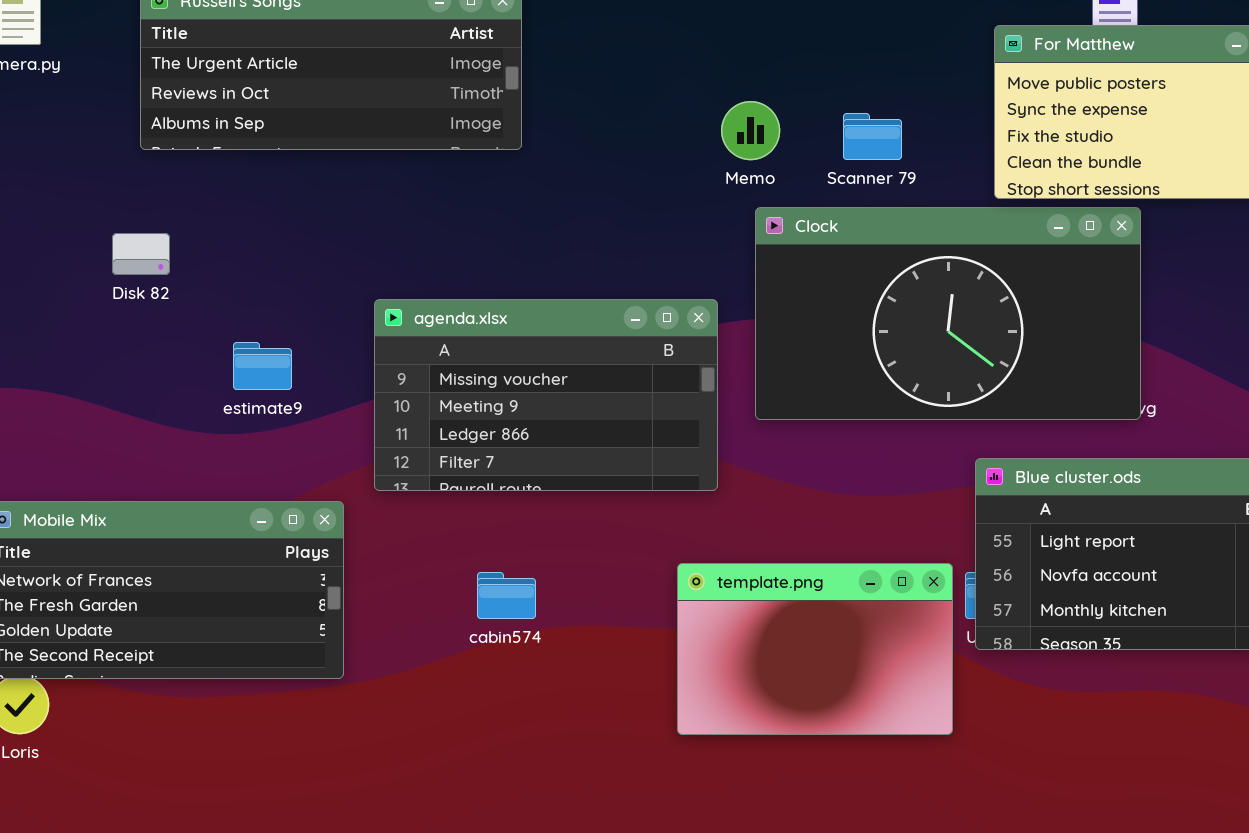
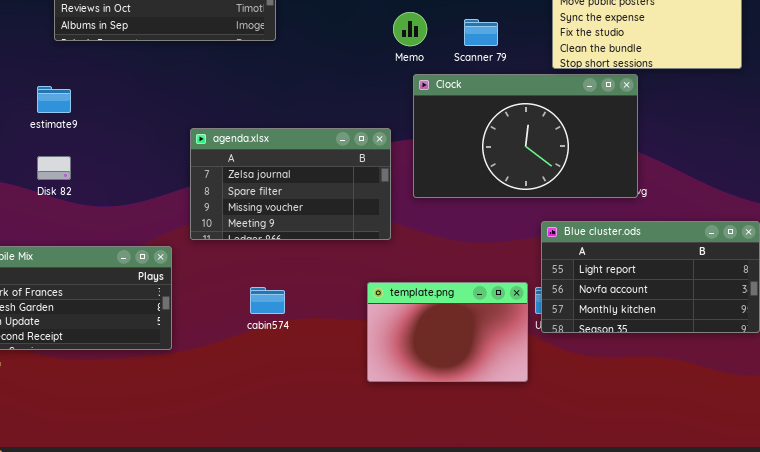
Disk 82: [112,233,170,275] -> [37,156,71,180], moved
agenda.xlsx: [374,299,718,491] -> [190,128,391,240], scrolled up 2 rows
estimate9: [233,342,292,390] -> [37,86,71,113], moved

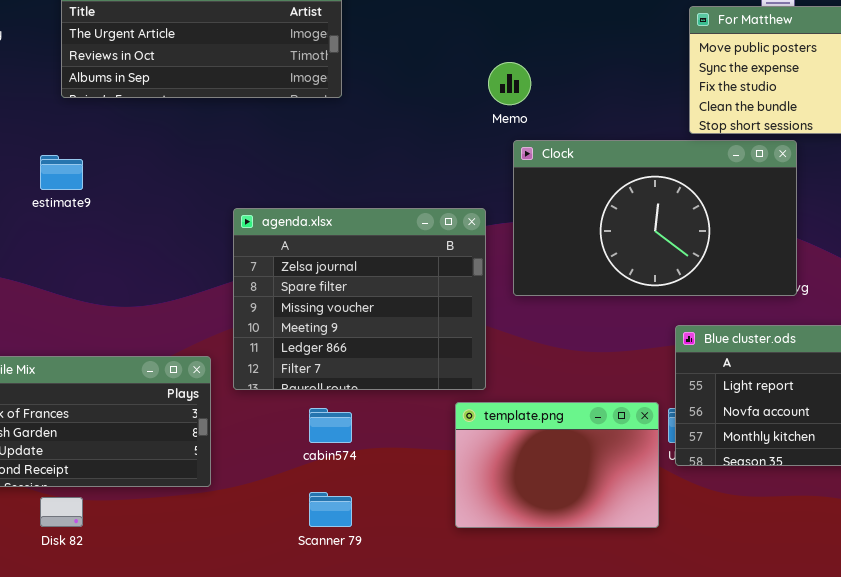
Scanner 79: [464,19,498,46] -> [309,492,352,527], moved
agenda.xlsx: [190,128,391,240] -> [233,208,486,390], resized
Disk 82: [37,156,71,180] -> [40,497,83,527], moved

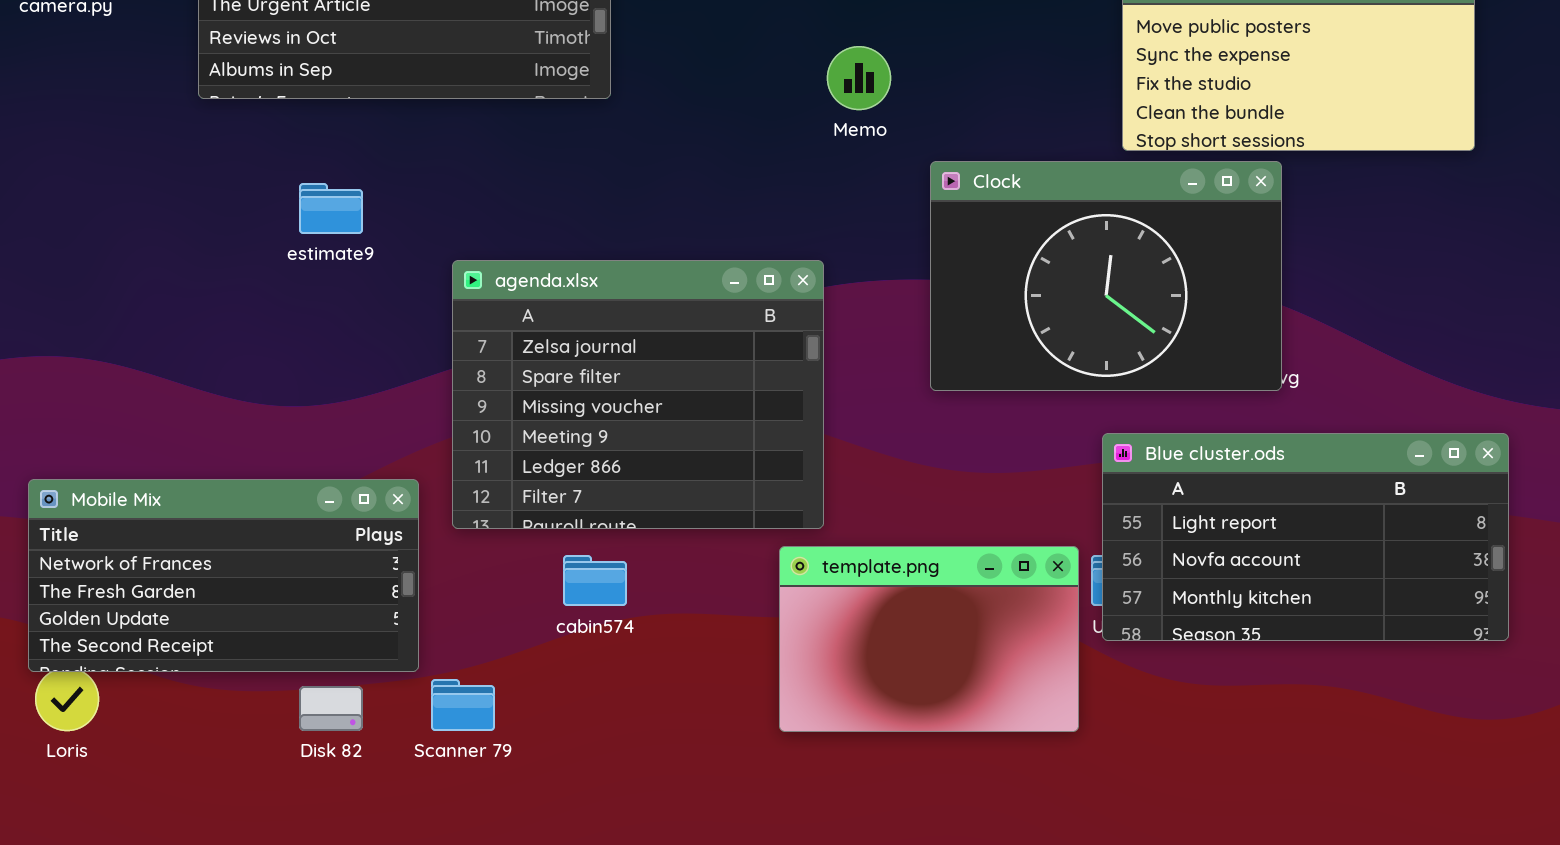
Clock: [513,140,797,296] -> [930,161,1282,391], resized
estimate9: [40,155,83,190] -> [299,183,363,234], moved
Scanner 79: [309,492,352,527] -> [431,679,495,731], moved
Disk 82: [40,497,83,527] -> [299,686,363,731], moved

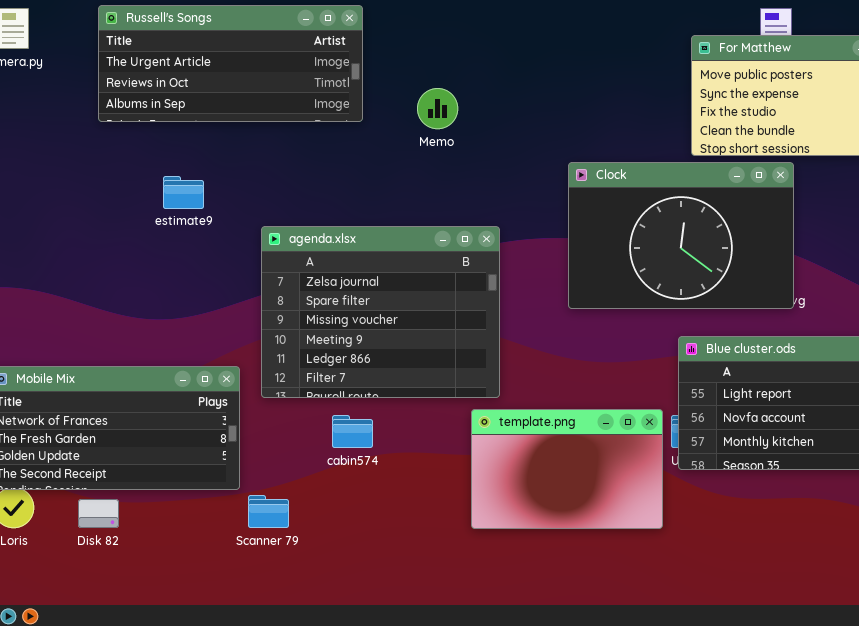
Memo: [827,46,891,110] -> [417,88,458,129], moved
Disk 82: [299,686,363,731] -> [78,499,119,528], moved

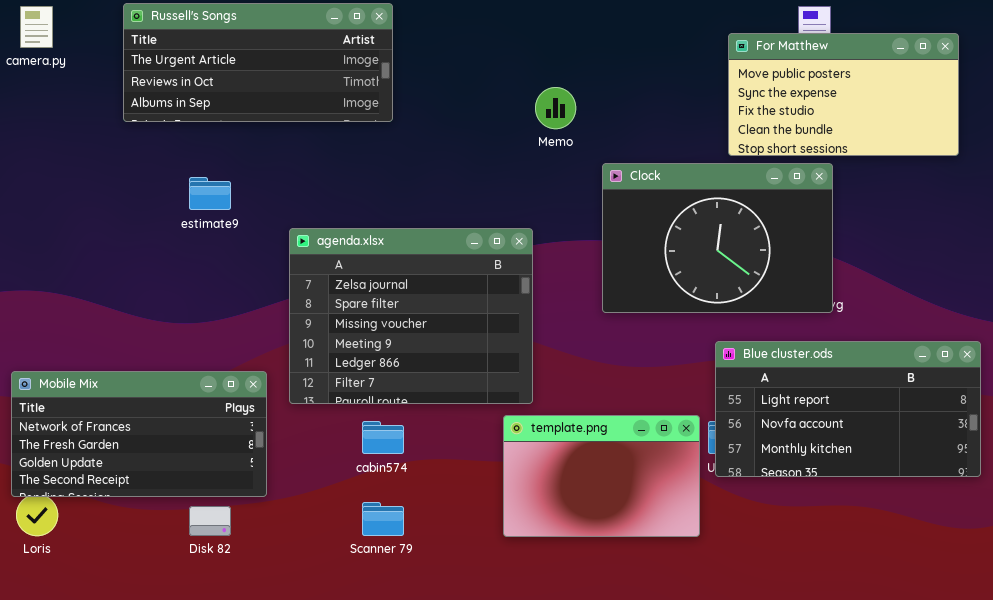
Memo: [417,88,458,129] -> [535,87,576,129], moved
Scanner 79: [248,495,289,528] -> [362,502,404,536], moved
Disk 82: [78,499,119,528] -> [189,506,231,536], moved

